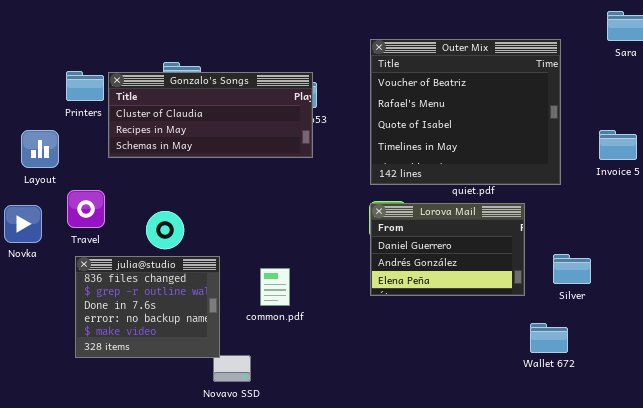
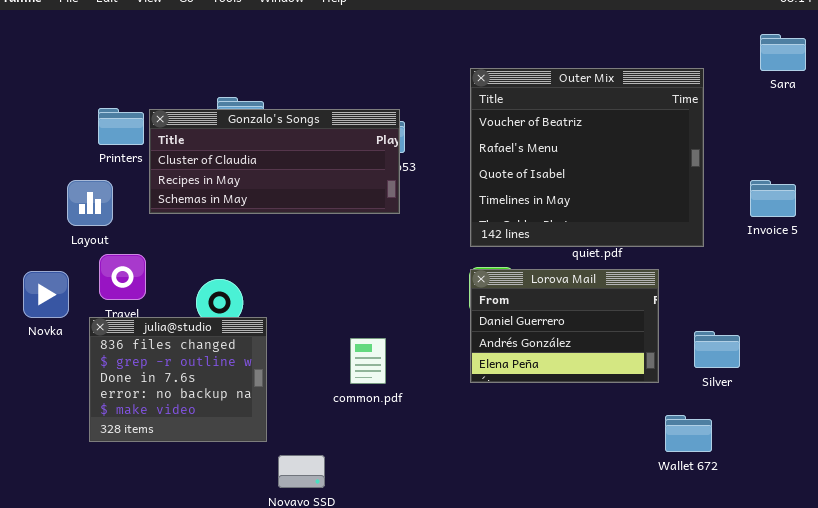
Layout: [21,130,59,168] -> [67,180,113,226], moved
julia@studio: [75,256,220,358] -> [89,317,267,442], moved
common.pdf: [260,268,290,306] -> [350,338,386,384], moved

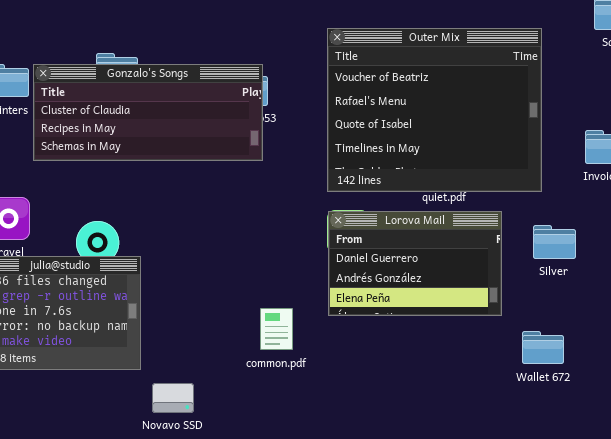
Silver: [694,331,740,368] -> [533,225,576,259], moved
common.pdf: [350,338,386,384] -> [260,308,293,350], moved
Wallet 672: [665,415,712,452] -> [522,331,564,364], moved

